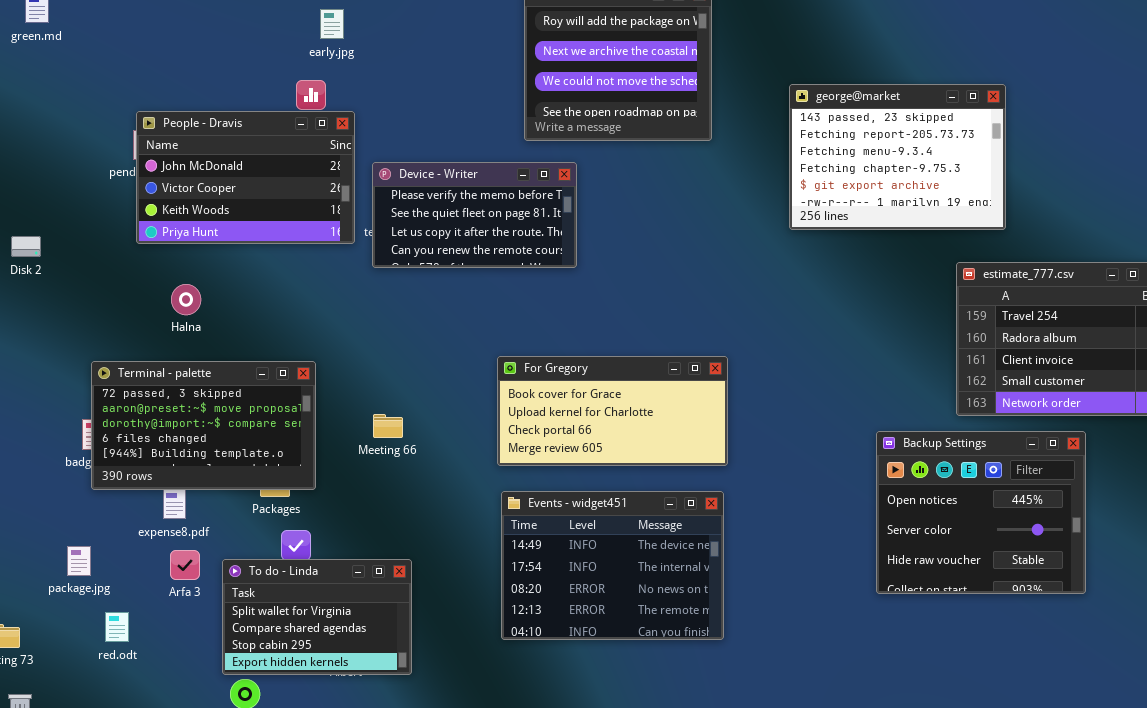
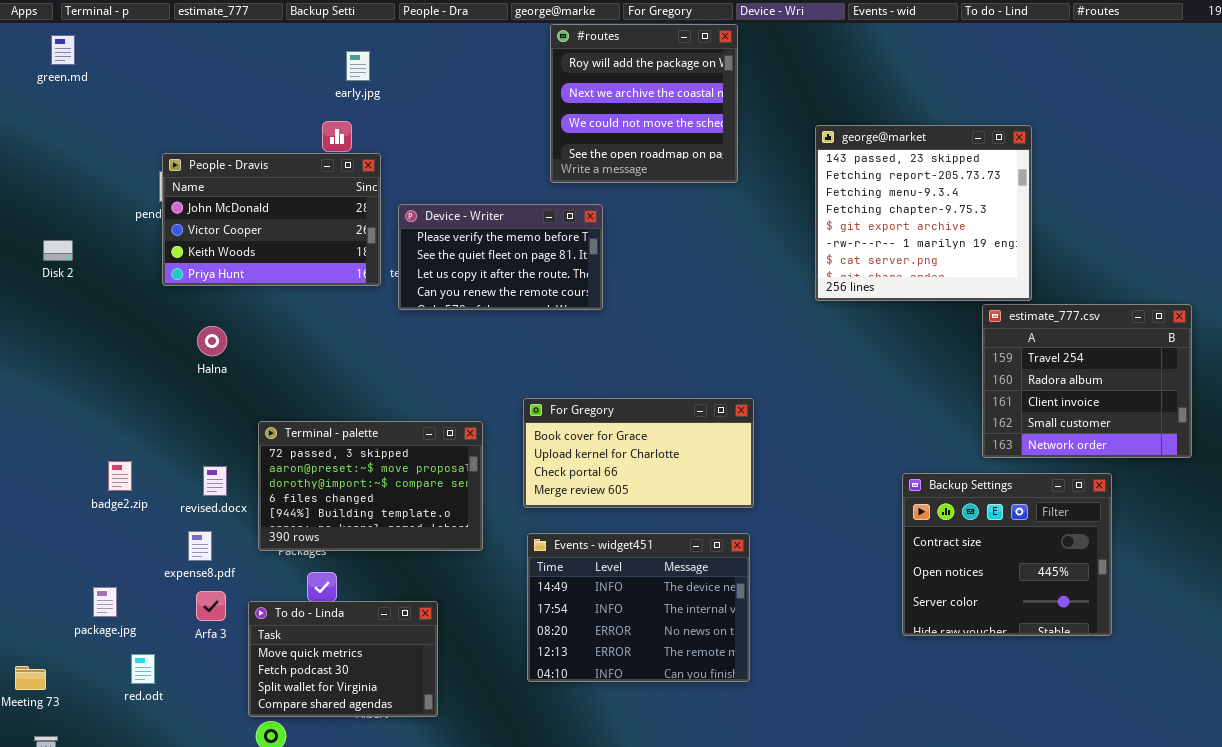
george@market: [789,84,1006,230] -> [815,125,1032,301], resized
Disk 2: [11,236,41,257] -> [43,240,73,261], moved
Terminal - palette: [91,361,316,490] -> [258,421,483,551], moved
Backup Settings: [876,431,1086,594] -> [902,473,1112,636], scrolled up 1 row
To do - Linda: [222,559,412,675] -> [248,601,438,717], scrolled up 2 rows

